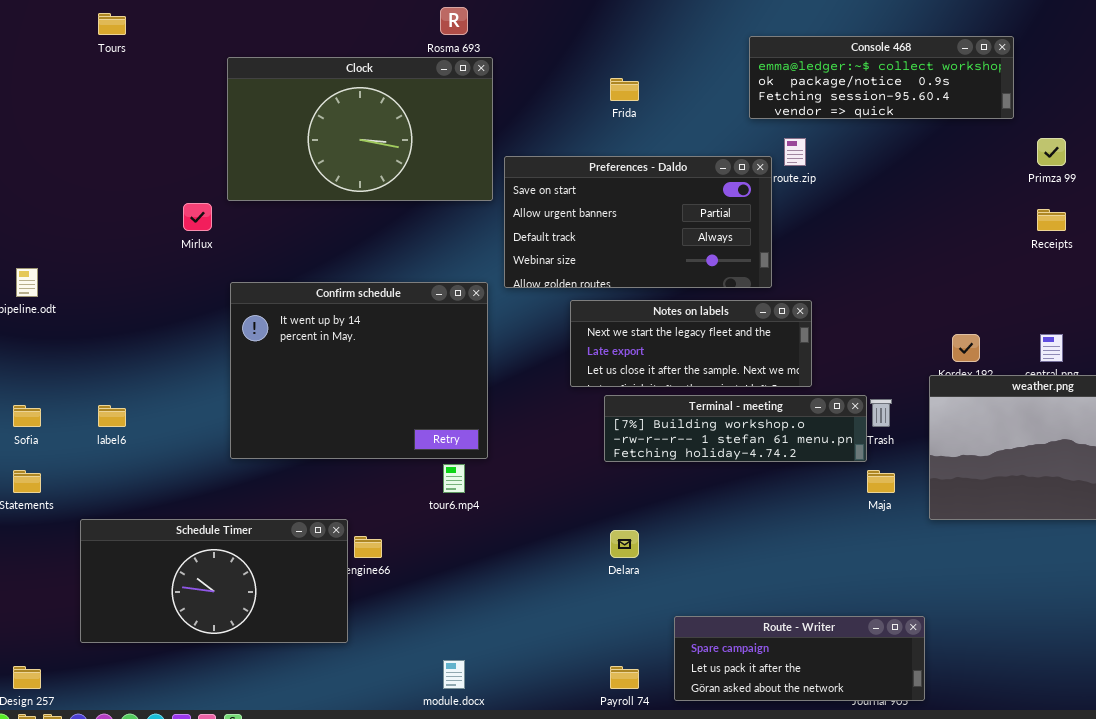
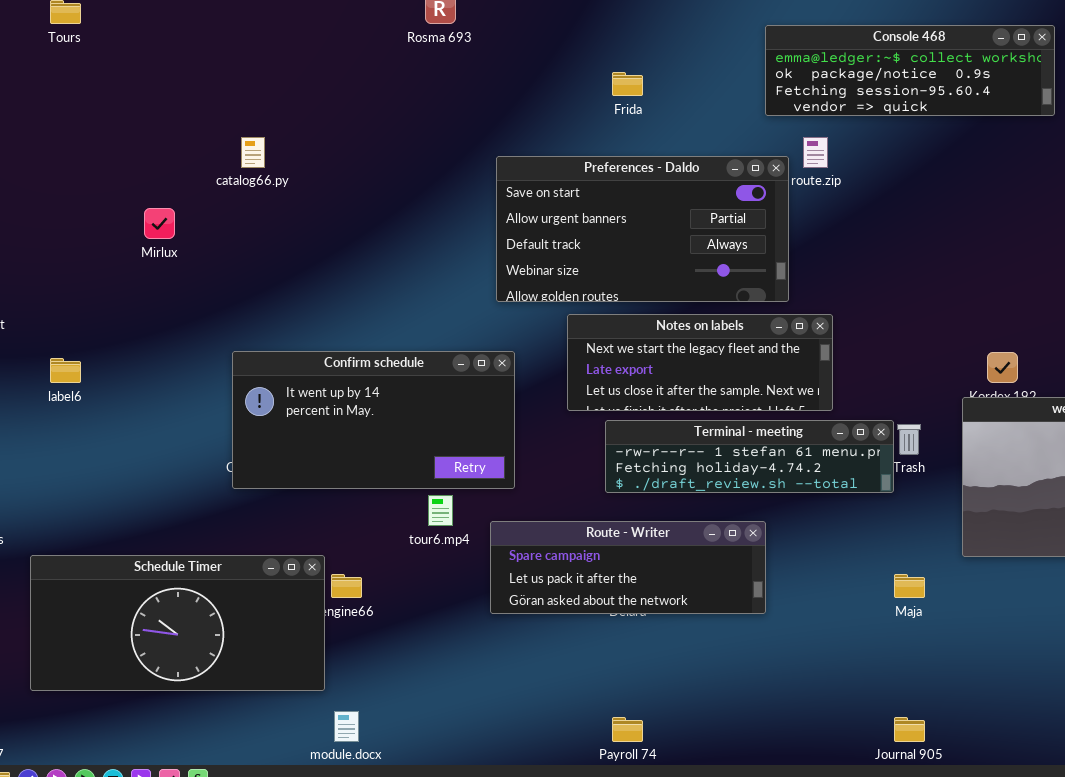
Clock: [227,57,493,201] -> none, closed
Confirm schedule: [230,282,488,459] -> [232,351,515,489], moved, resized
Terminal - meeting: [604,395,867,462] -> [605,420,894,493], scrolled down 1 row
label6: [98,405,126,427] -> [50,358,81,383], moved
Maja: [867,470,895,493] -> [894,574,925,598], moved
Route - Writer: [674,616,925,701] -> [490,521,766,614], moved
module.docx: [443,660,465,689] -> [334,711,359,742], moved

